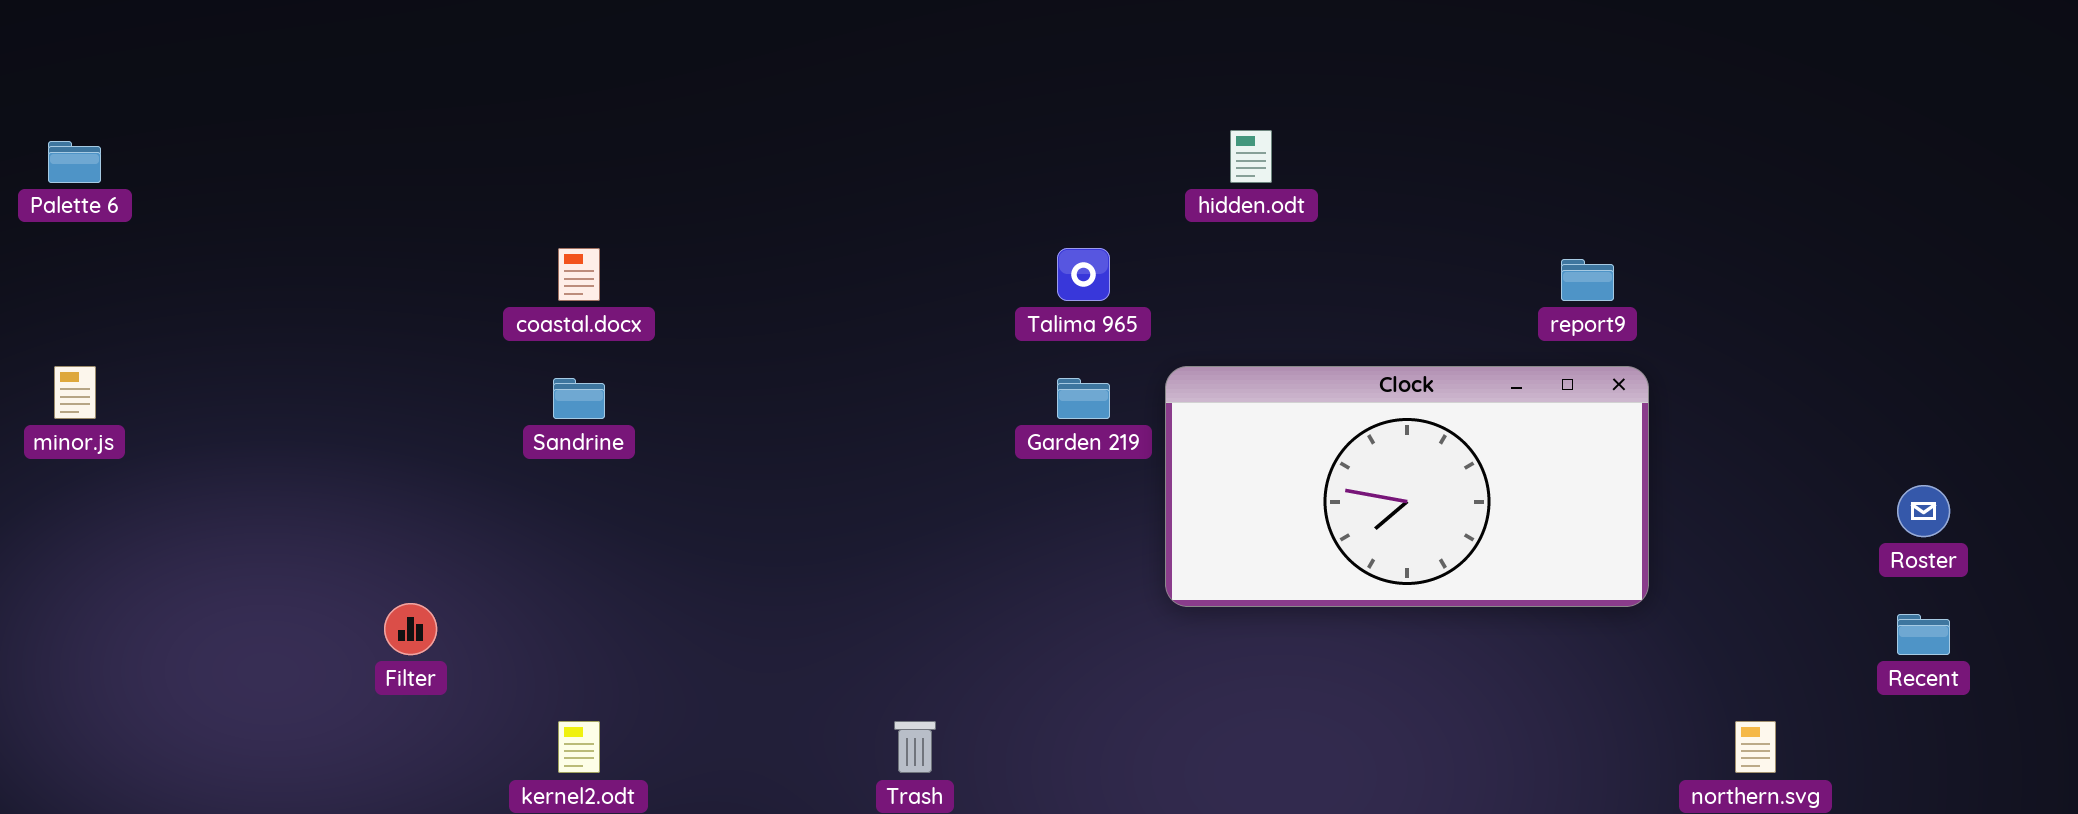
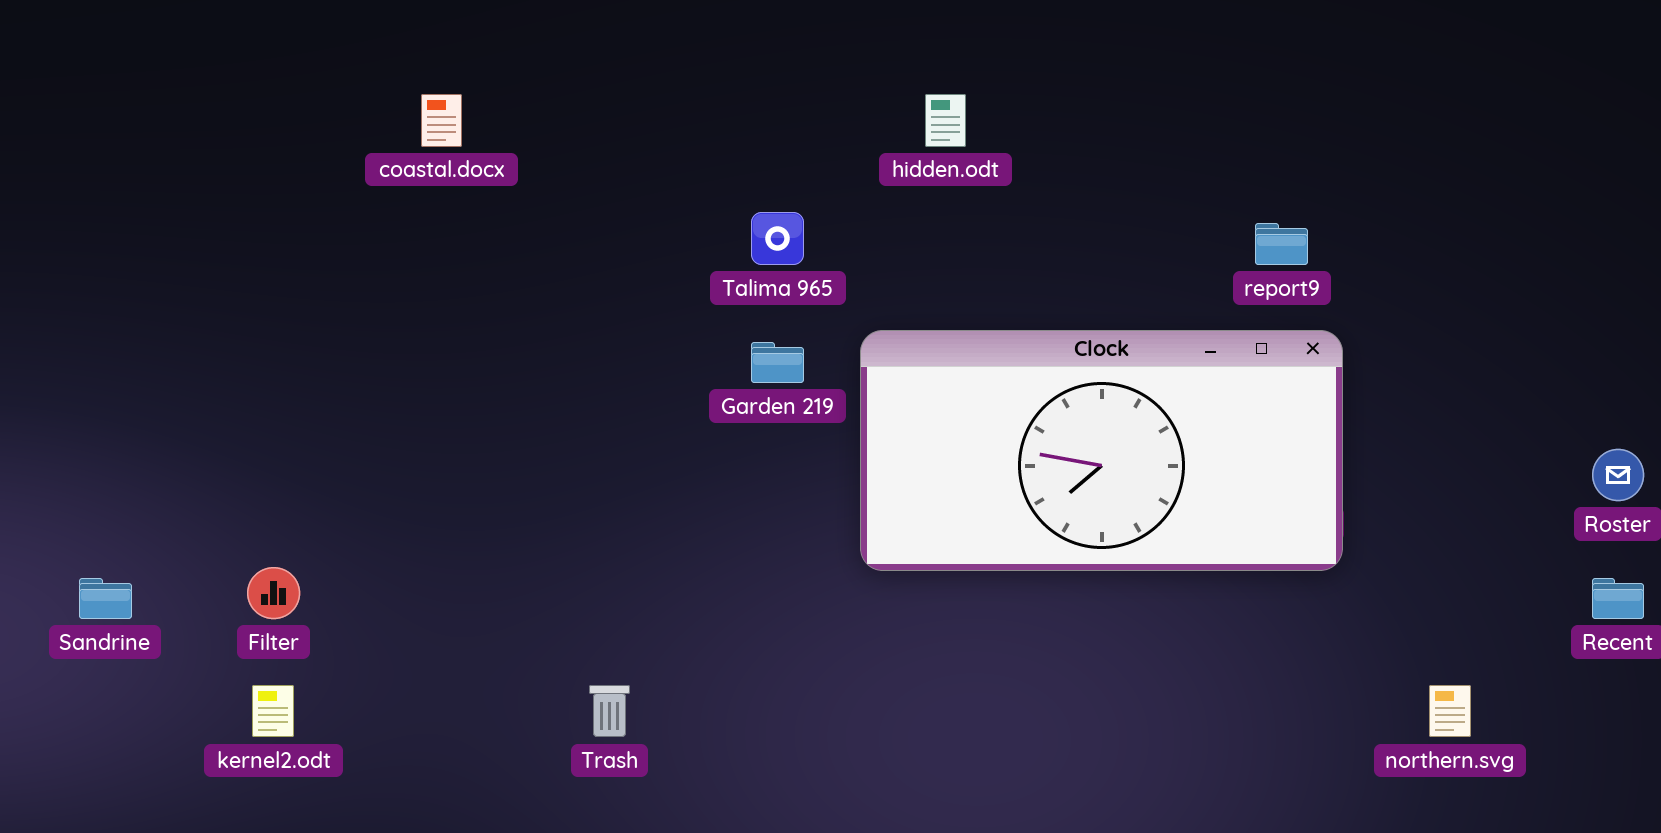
coastal.docx: [558,248,600,301] -> [421,94,462,147], moved
Sandrine: [553,378,605,419] -> [79,578,132,619], moved
Filter: [384,603,437,655] -> [247,567,300,619], moved

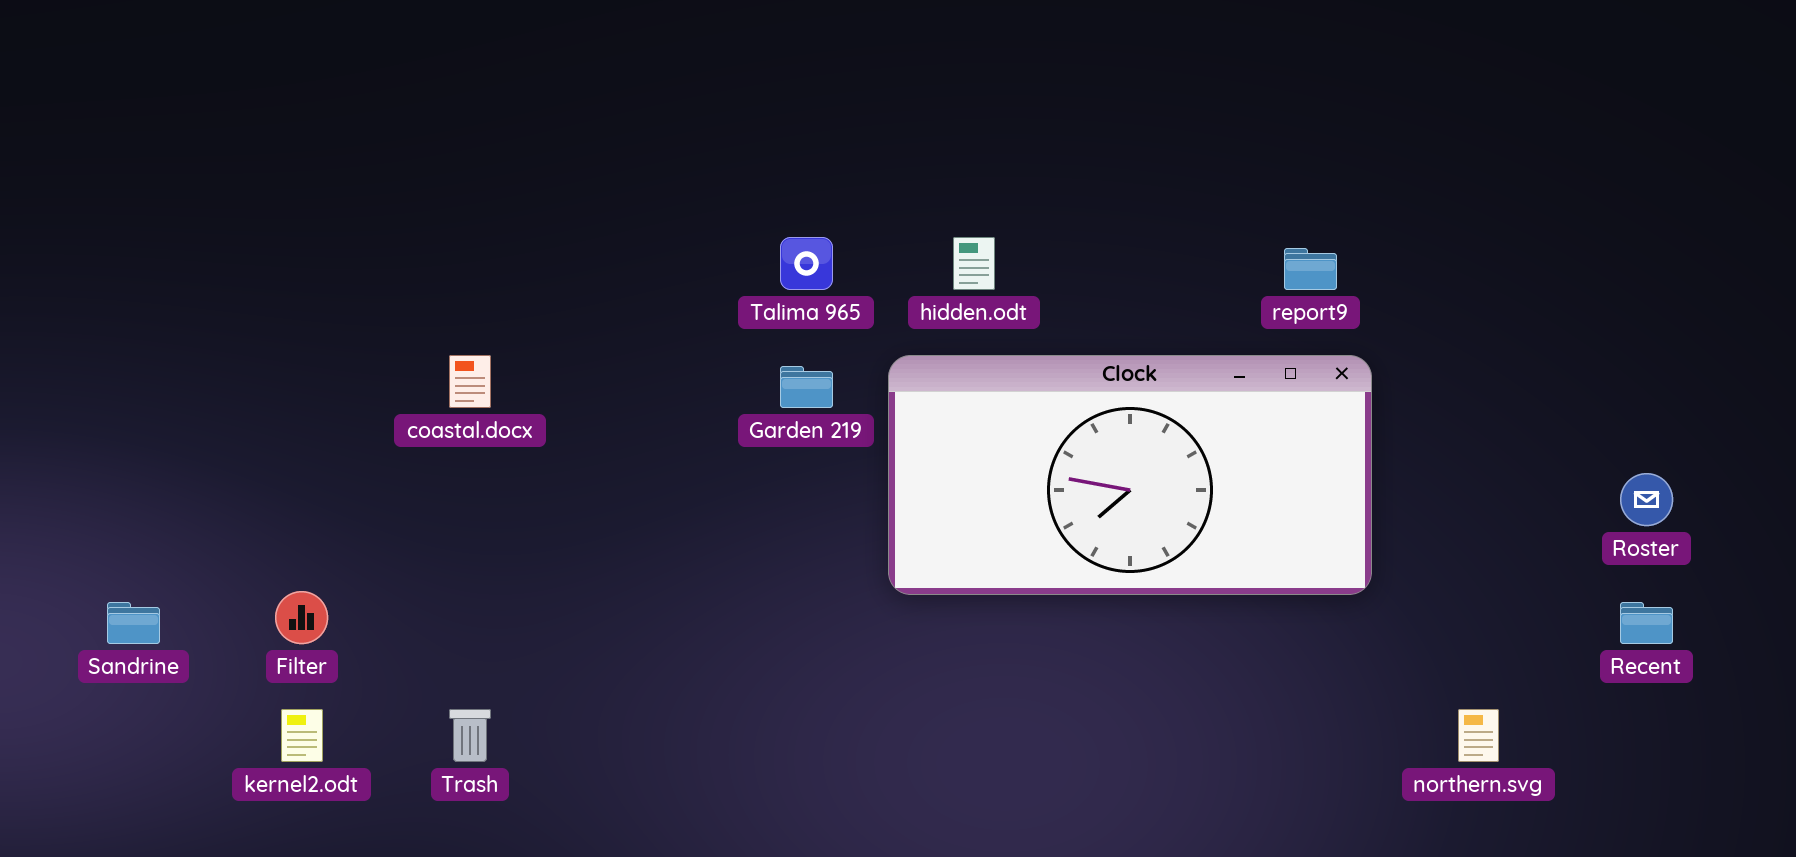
coastal.docx: [421,94,462,147] -> [449,355,491,408], moved
hidden.odt: [925,94,966,147] -> [953,237,995,290], moved
Trash: [589,685,630,737] -> [449,709,491,762], moved

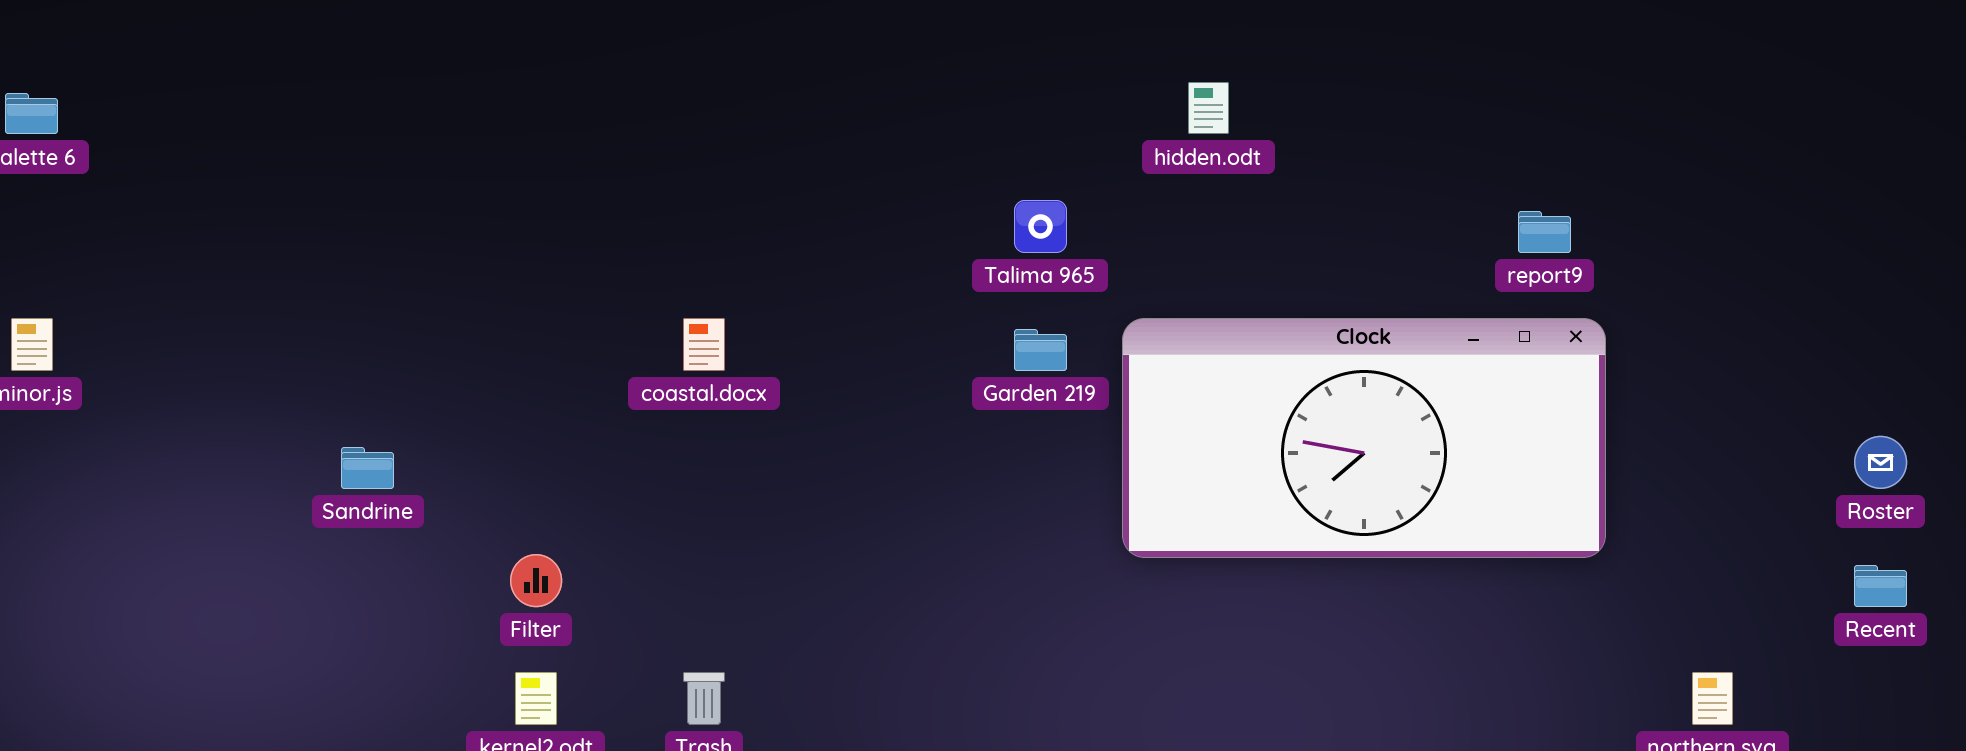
hidden.odt: [953,237,995,290] -> [1188,82,1229,134], moved
Sandrine: [107,602,160,644] -> [341,447,394,489], moved

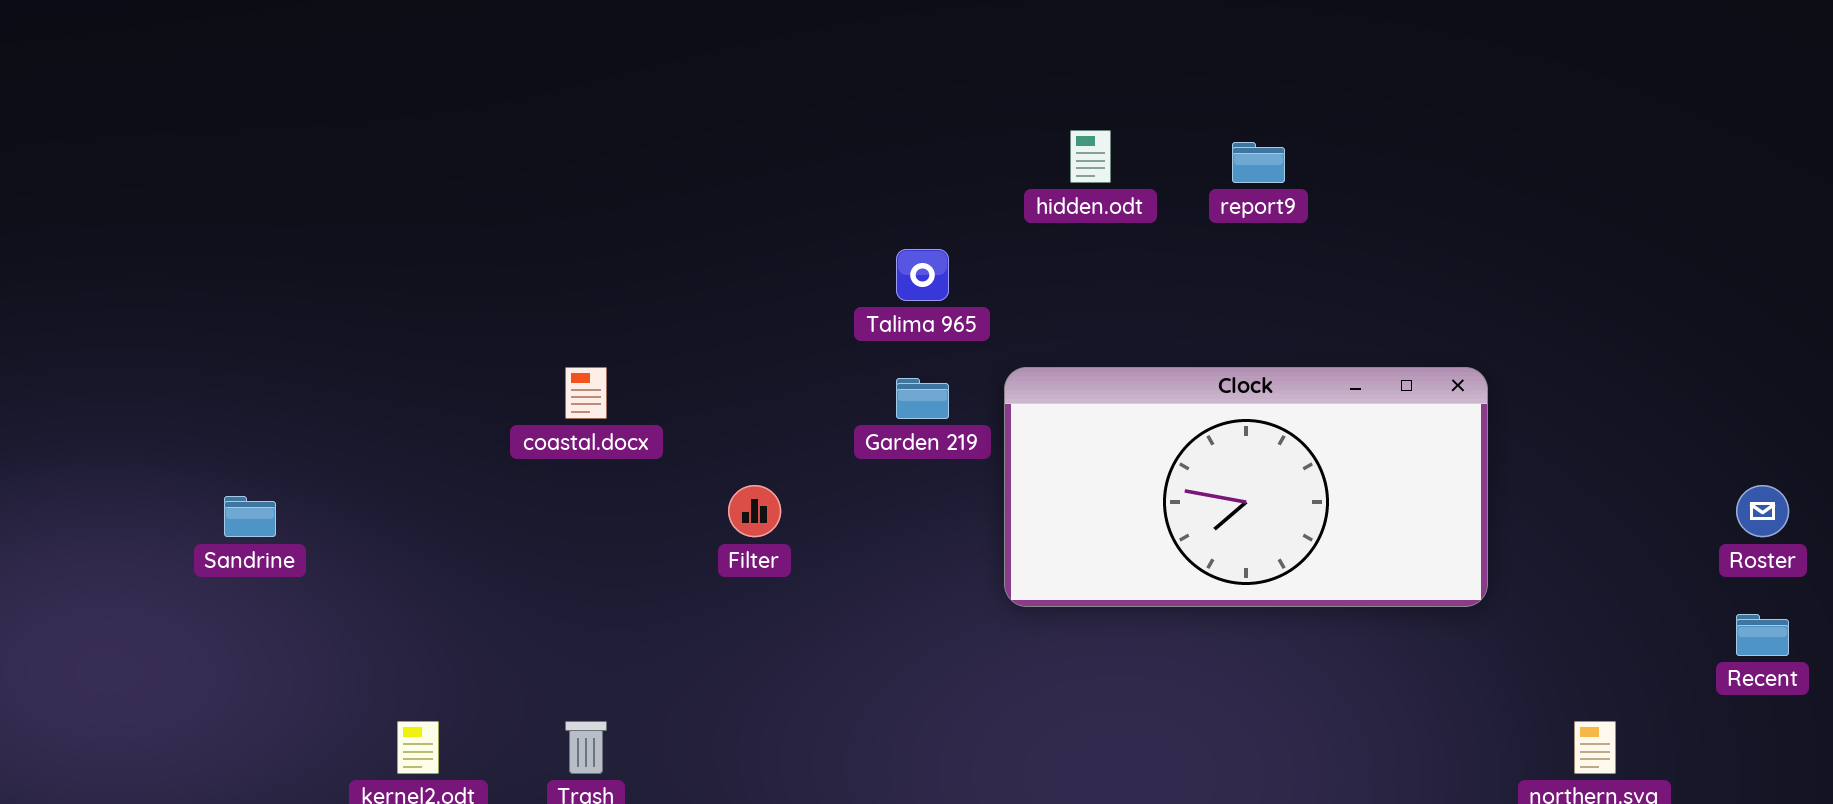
report9: [1518,211,1571,253] -> [1232,142,1285,183], moved
Filter: [510,554,562,607] -> [728,485,781,537], moved

